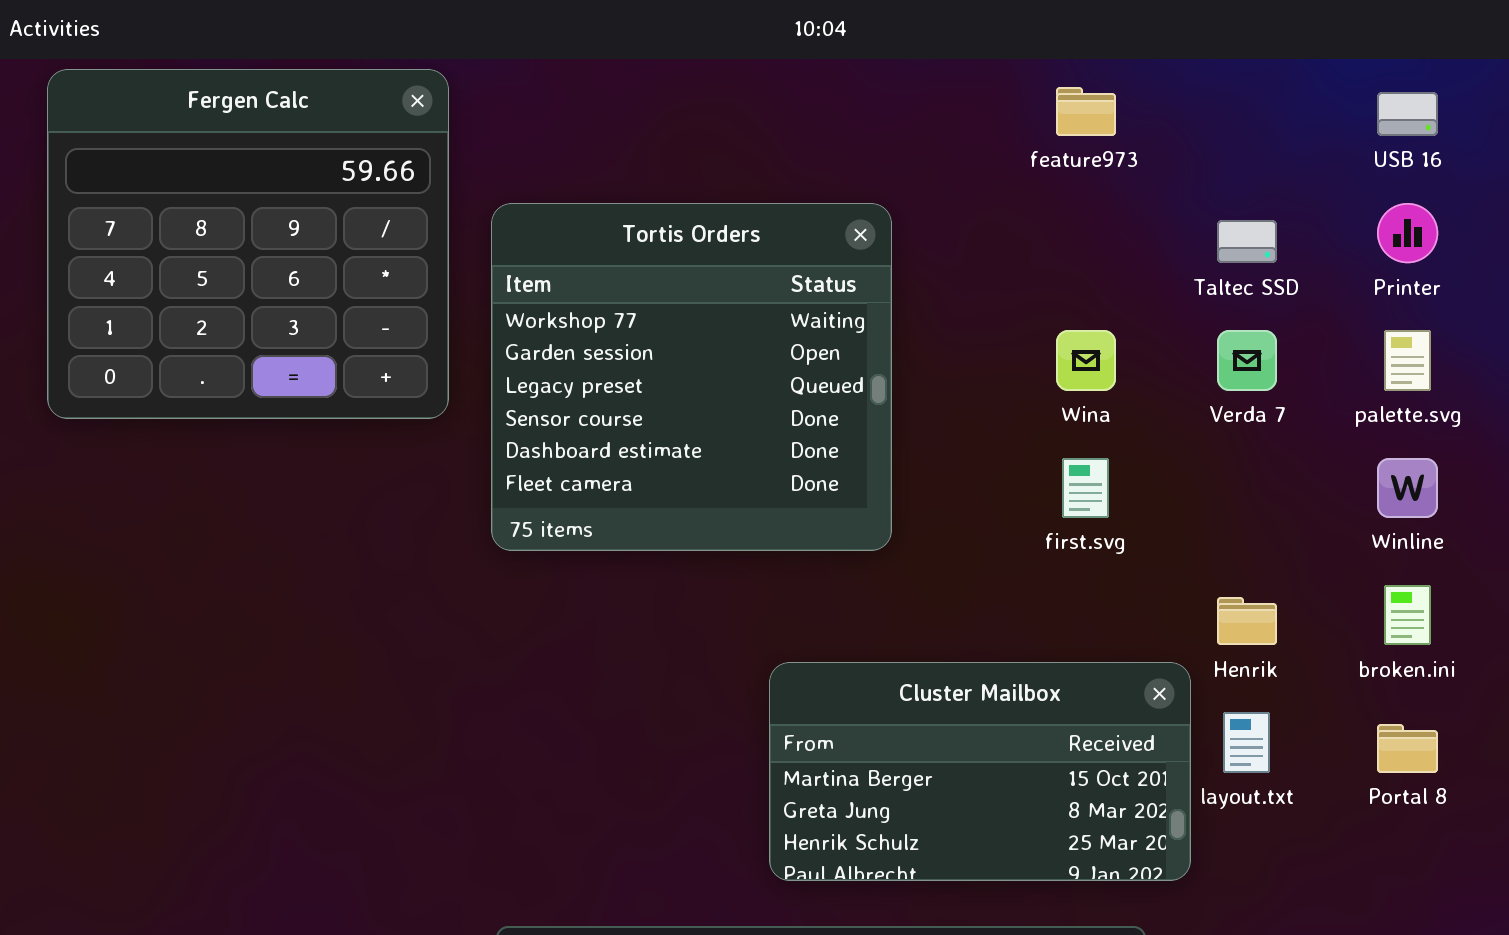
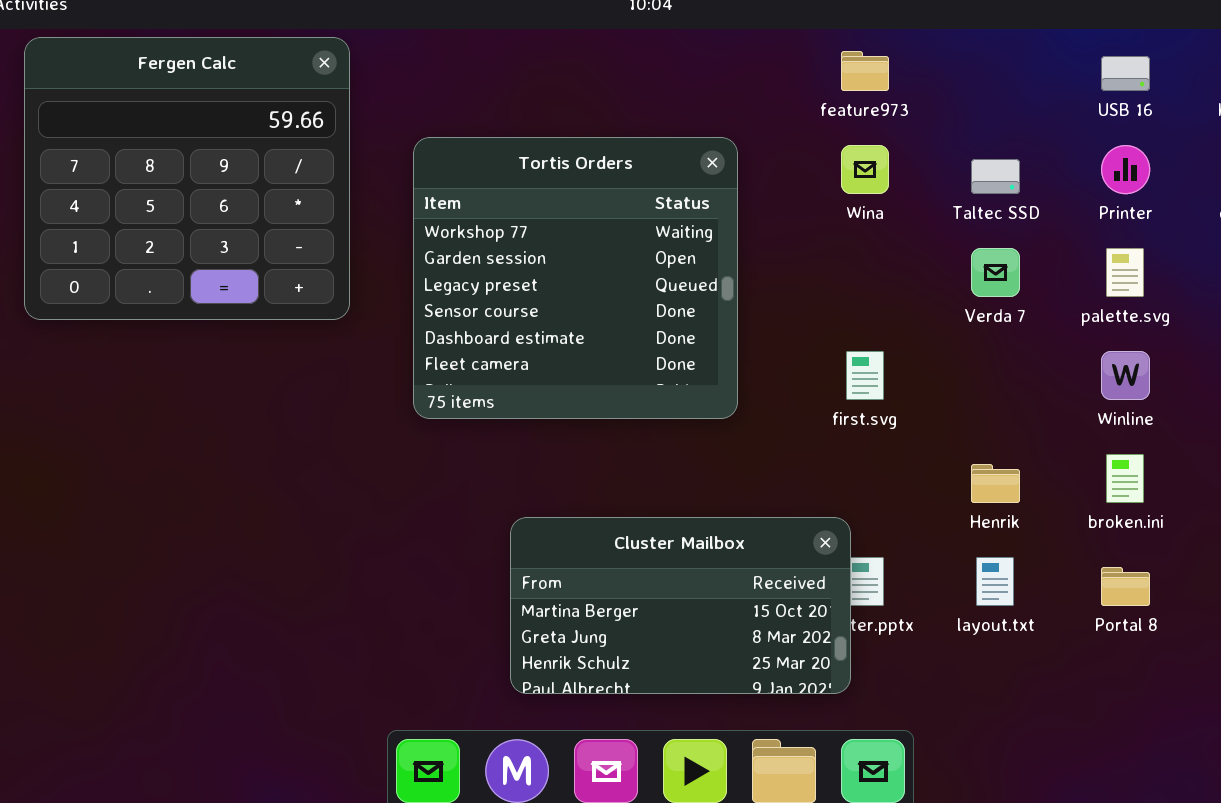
Tortis Orders: [491,203,892,551] -> [413,137,738,419], moved
Wina: [1056,330,1116,391] -> [841,145,889,194], moved
Cluster Mailbox: [769,662,1191,881] -> [510,517,851,694], moved

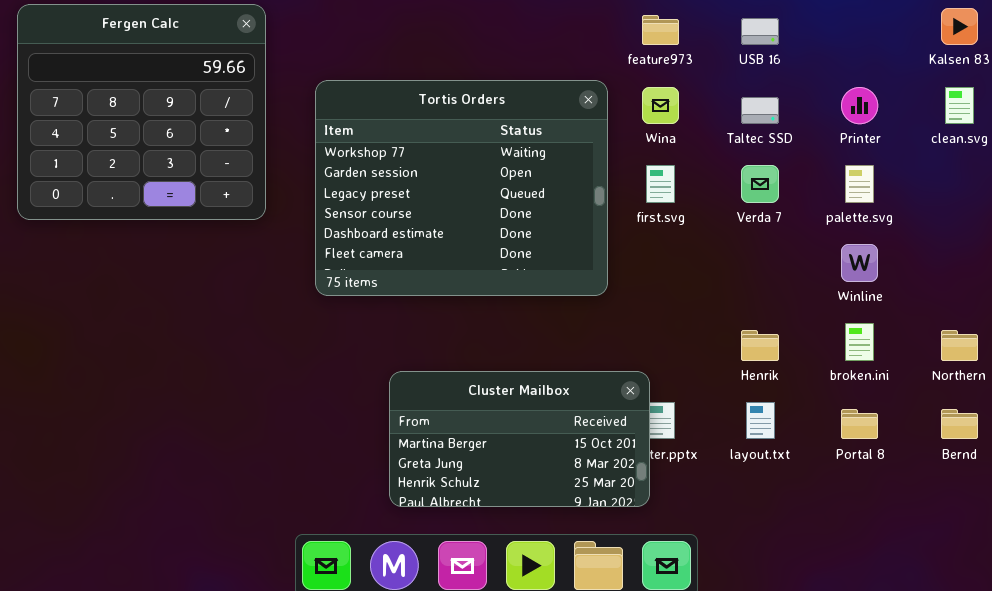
USB 16: [1101,56,1150,91] -> [741,18,779,45], moved
Tortis Orders: [413,137,738,419] -> [315,80,608,296], resized
first.svg: [846,351,884,400] -> [646,165,675,203], moved

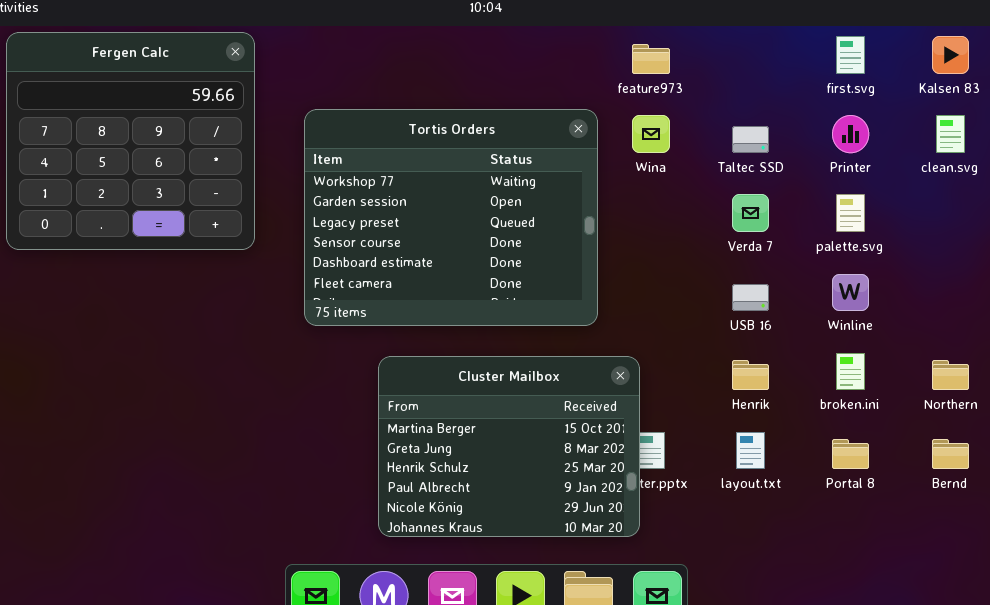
USB 16: [741,18,779,45] -> [732,284,769,311], moved
first.svg: [646,165,675,203] -> [836,36,865,74], moved
Cluster Mailbox: [389,371,650,507] -> [378,356,640,537], resized

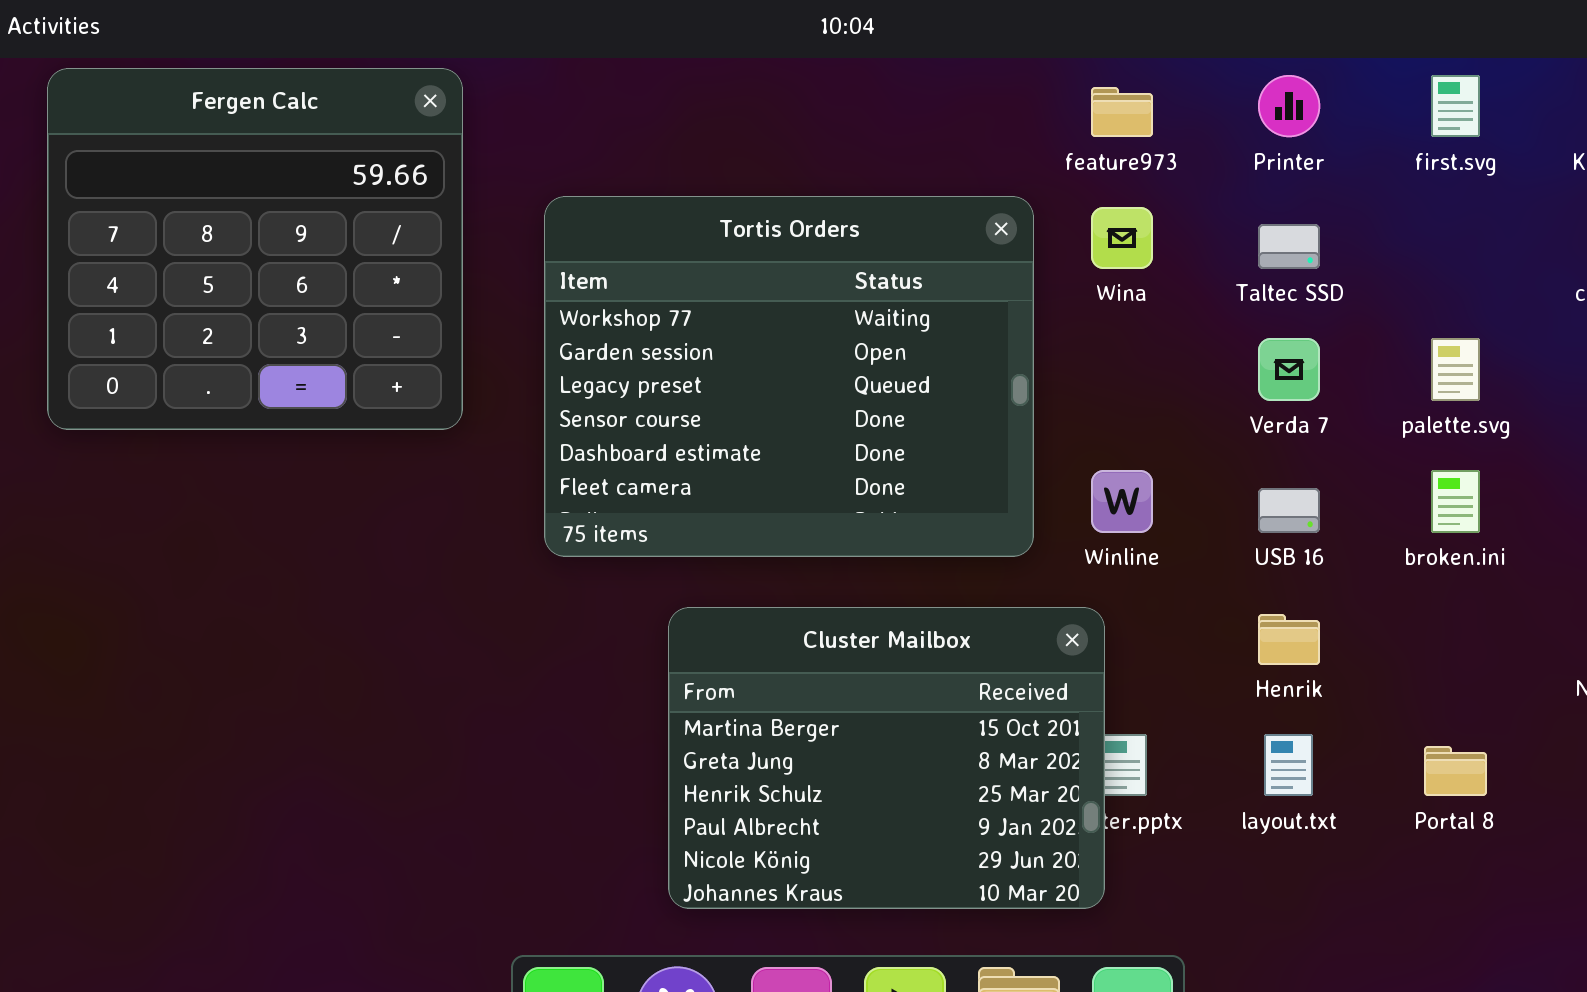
Printer: [832,115,869,153] -> [1258,75,1320,137], moved
Winline: [832,274,869,311] -> [1091,470,1153,533], moved
broken.ini: [836,353,865,390] -> [1431,470,1480,533], moved

